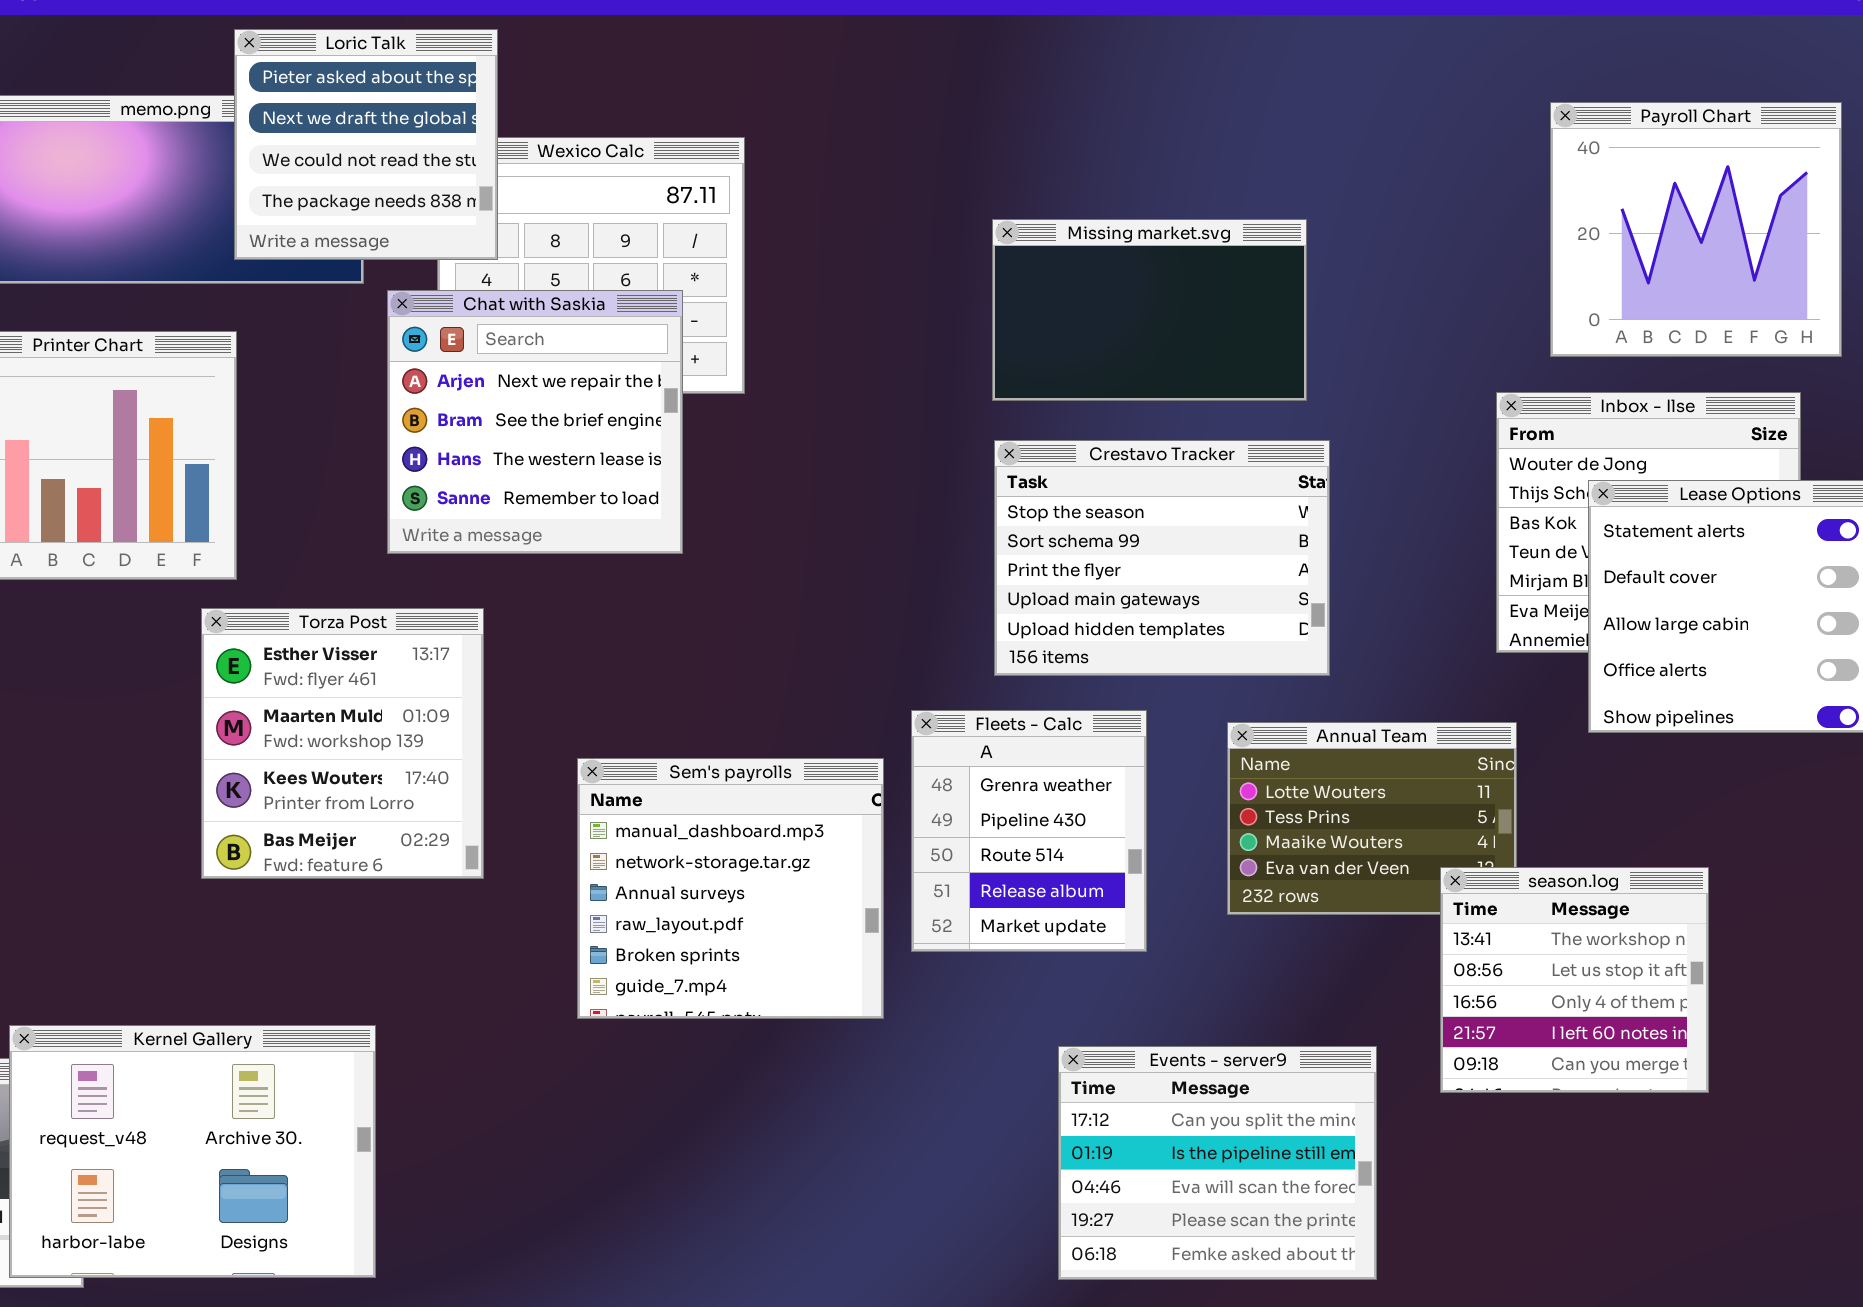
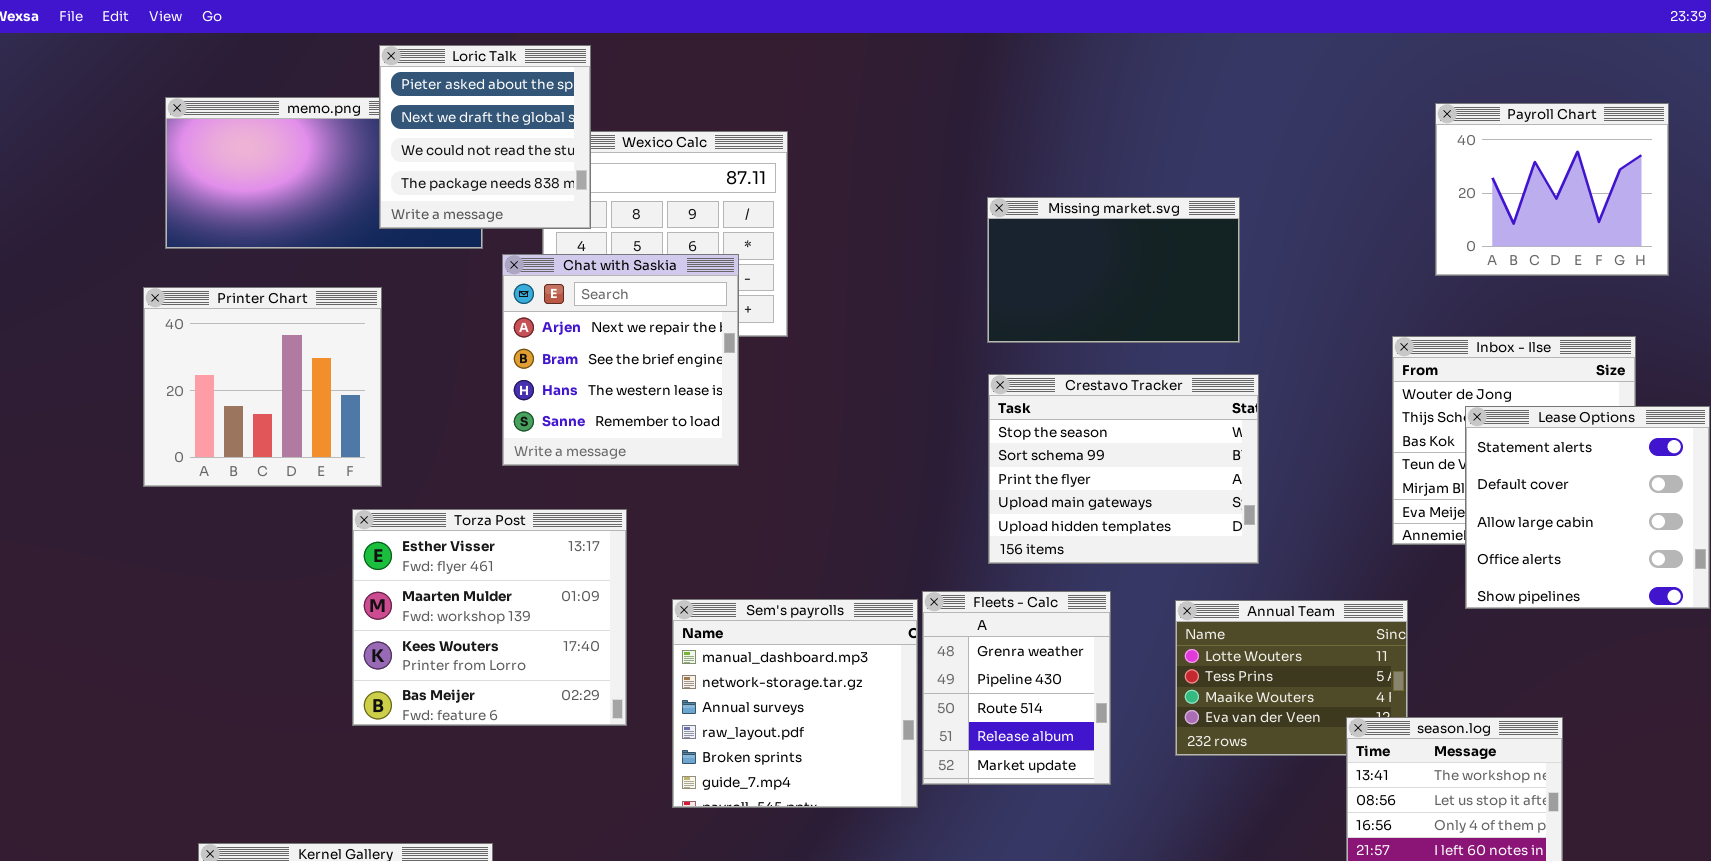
Payroll Chart: [1550,102,1842,357] -> [1435,103,1669,276], resized
Torza Post: [201,608,484,879] -> [352,509,627,726], resized
Sem's payrolls: [577,758,884,1019] -> [672,599,918,808], moved

